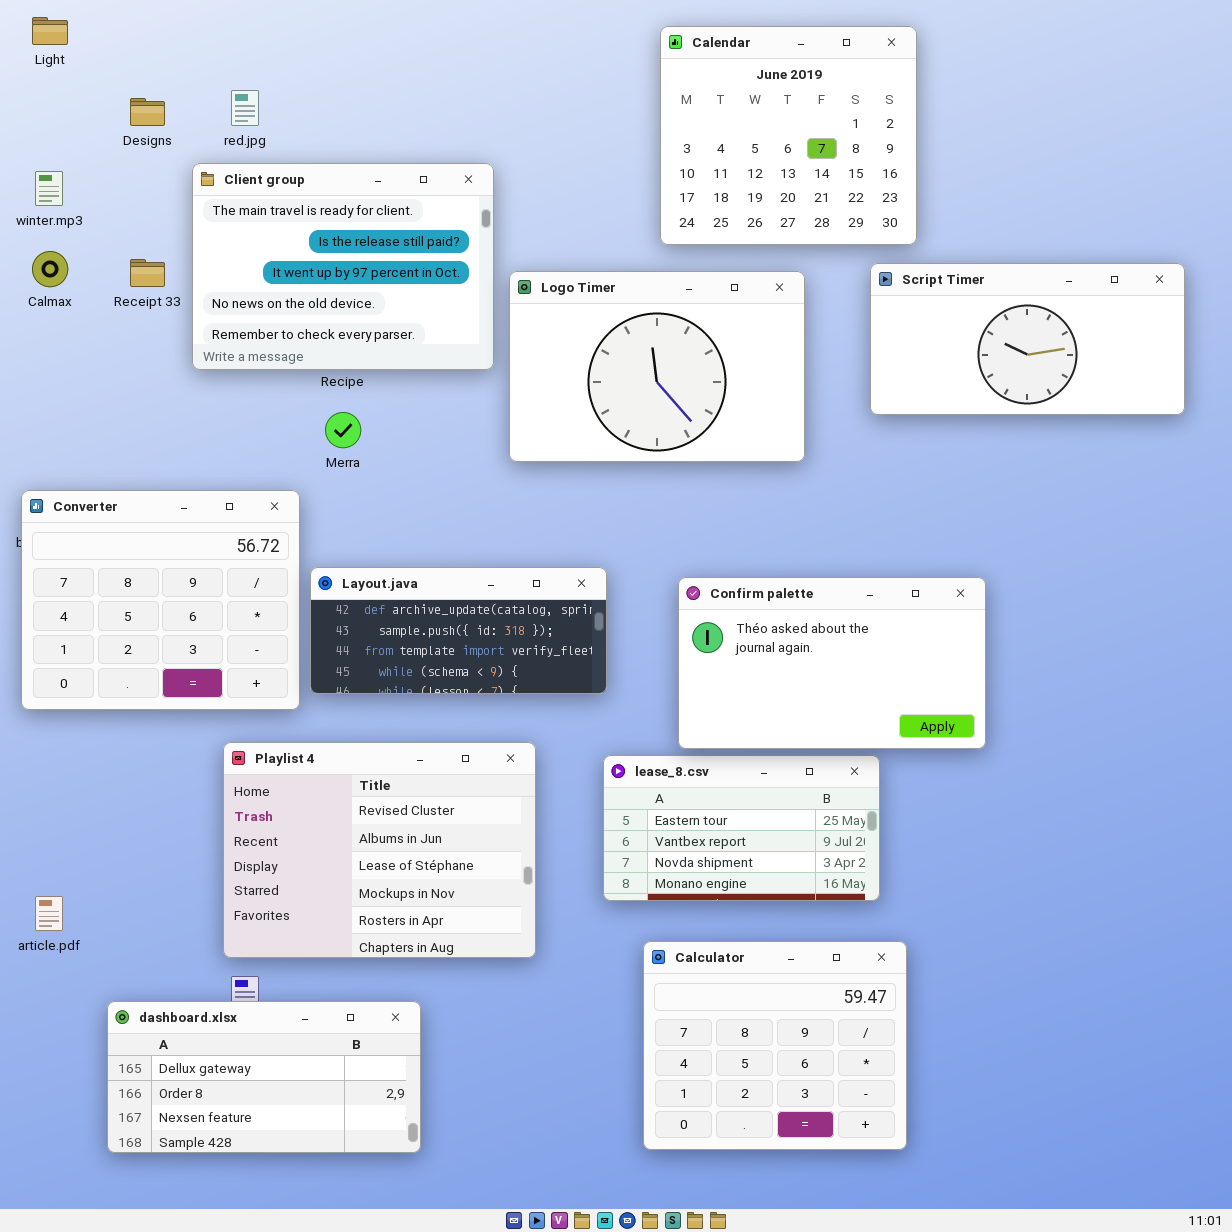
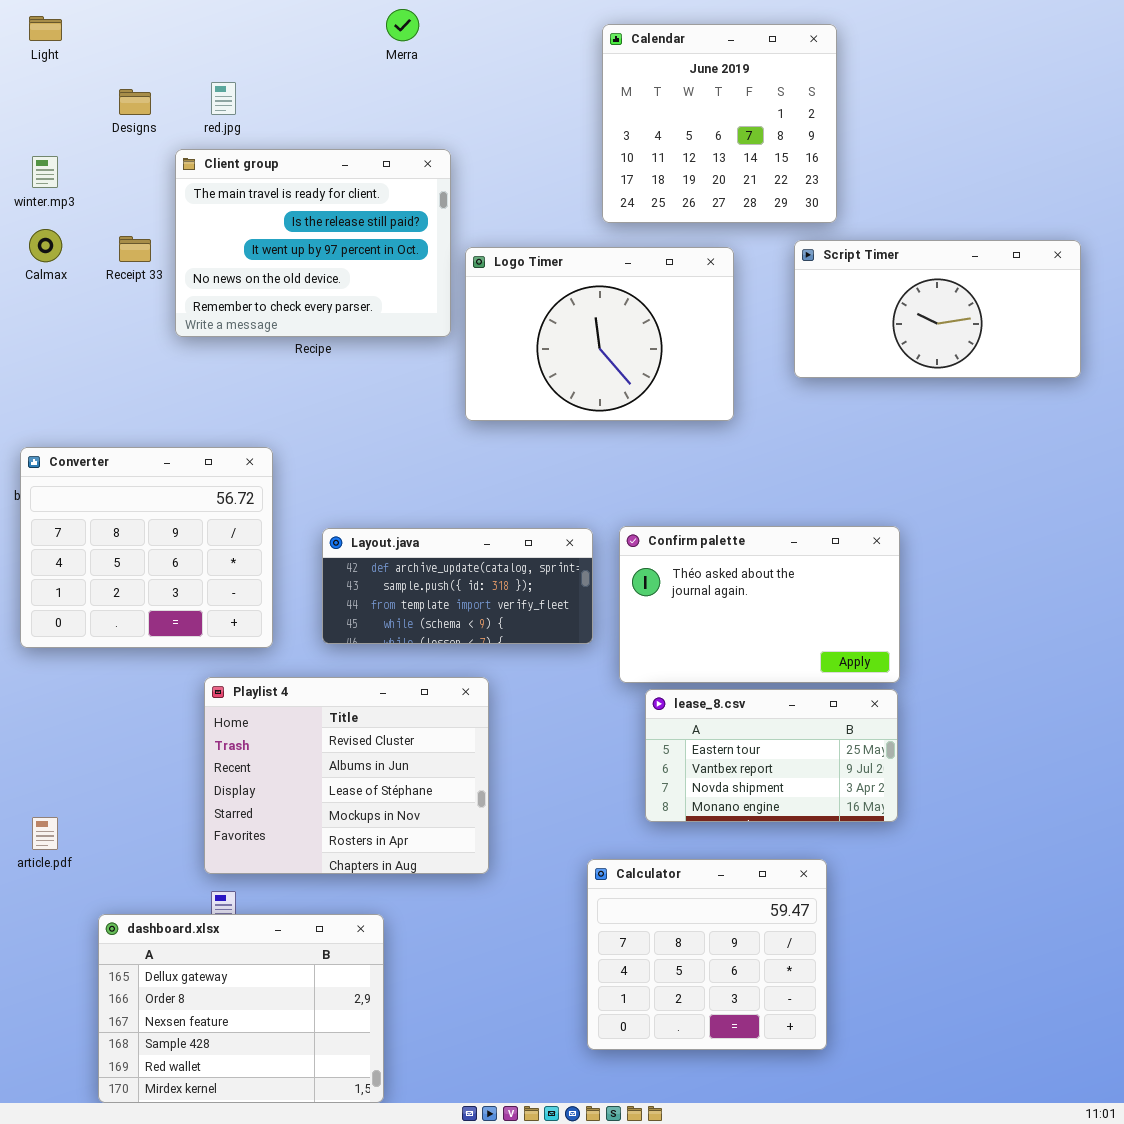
Merra: [325,412,361,448] -> [386,9,419,41], moved
Layout.java: [310,567,607,694] -> [322,528,593,644], moved
lease_8.csv: [603,755,880,901] -> [645,689,898,822], moved
dashboard.xlsx: [107,1001,421,1153] -> [98,914,384,1103], resized

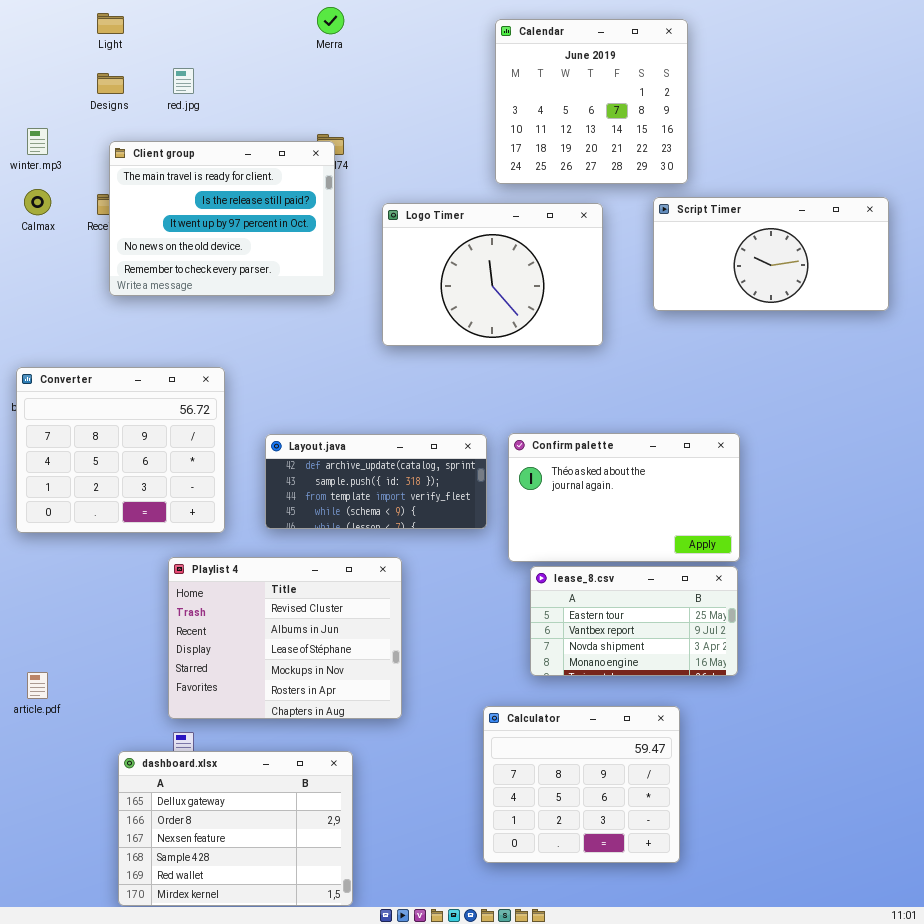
Light: [29,16,62,41] -> [97,13,124,34], moved
Client group: [175,149,451,337] -> [109,141,335,296], moved
dashboard.xlsx: [98,914,384,1103] -> [118,751,353,906], moved

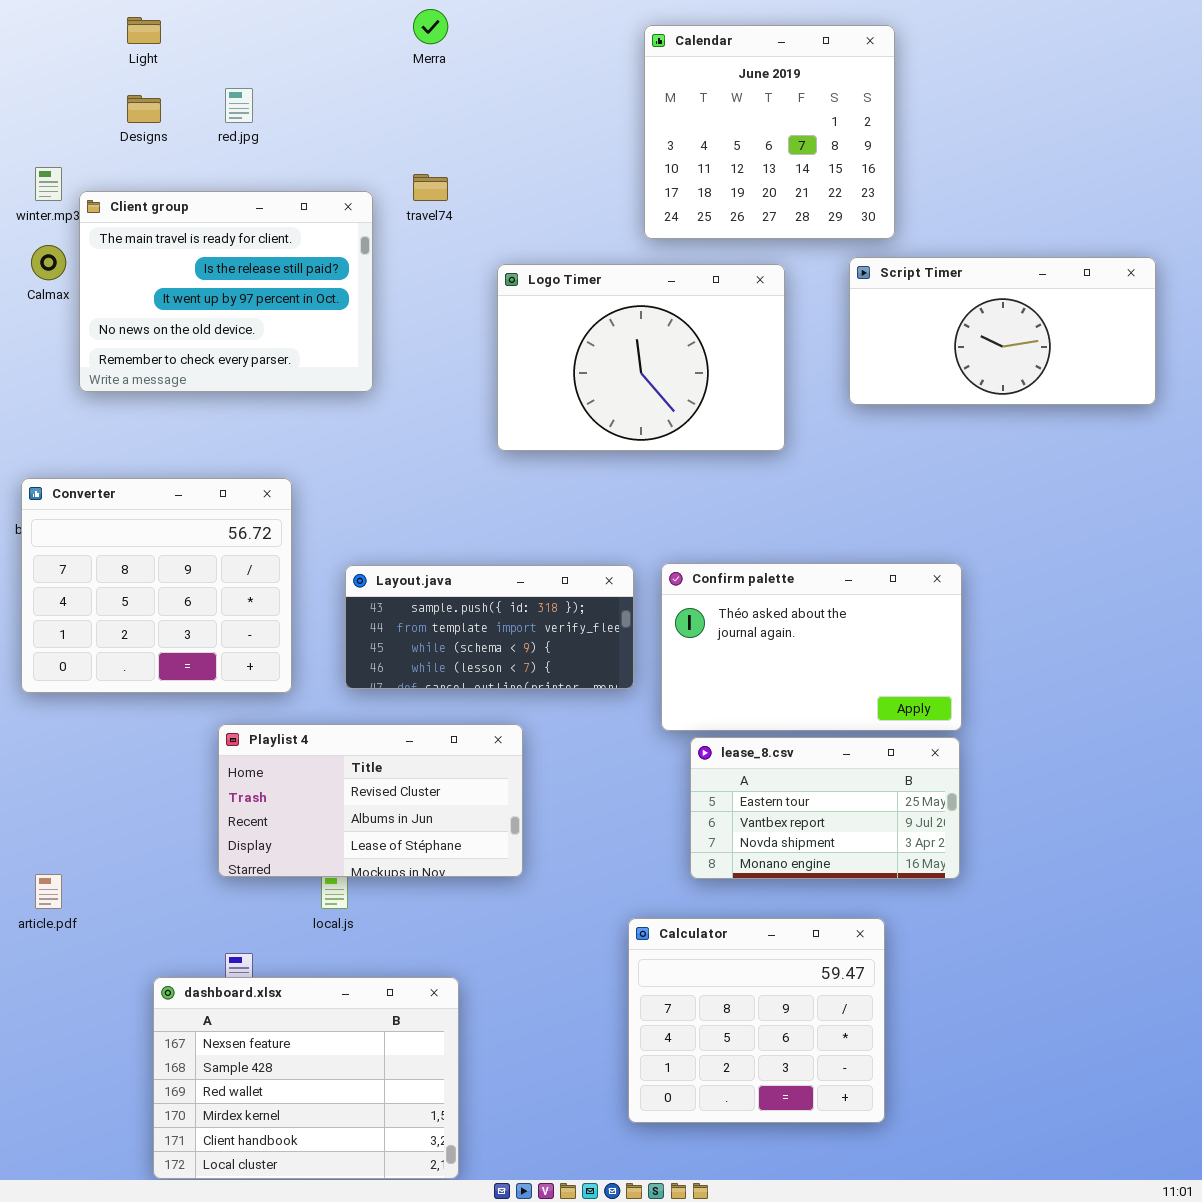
Client group: [109,141,335,296] -> [79,191,373,392], moved
Layout.java: [265,434,487,529] -> [345,565,634,689], scrolled down 1 row
Playlist 4: [168,557,402,719] -> [218,724,523,877], resized
dashboard.xlsx: [118,751,353,906] -> [153,977,459,1179], scrolled down 2 rows

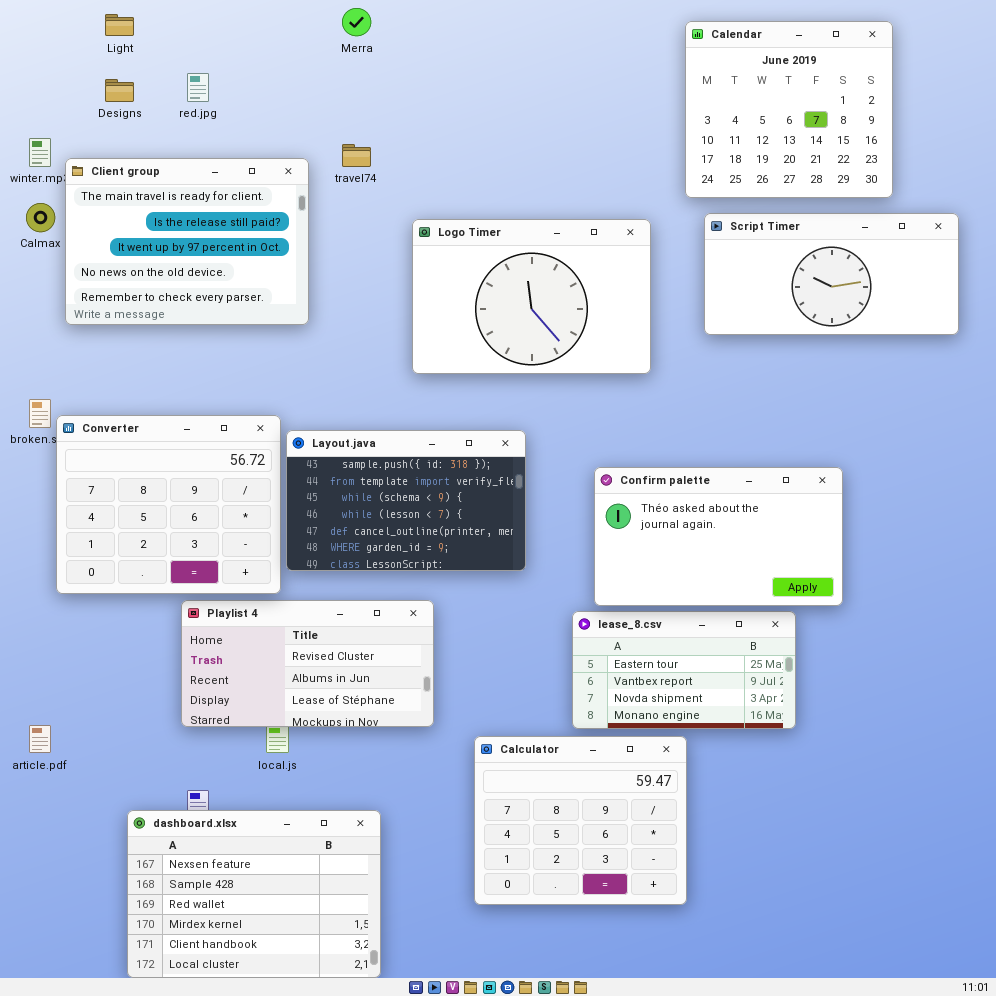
Calendar: [644,25,895,239] -> [685,21,893,198], moved
Converter: [21,478,292,693] -> [56,415,281,594], moved
Confirm palette: [661,563,962,731] -> [594,467,843,606], moved
Layout.java: [345,565,634,689] -> [286,430,526,571], resized
Calculator: [628,918,885,1123] -> [474,736,687,905], moved

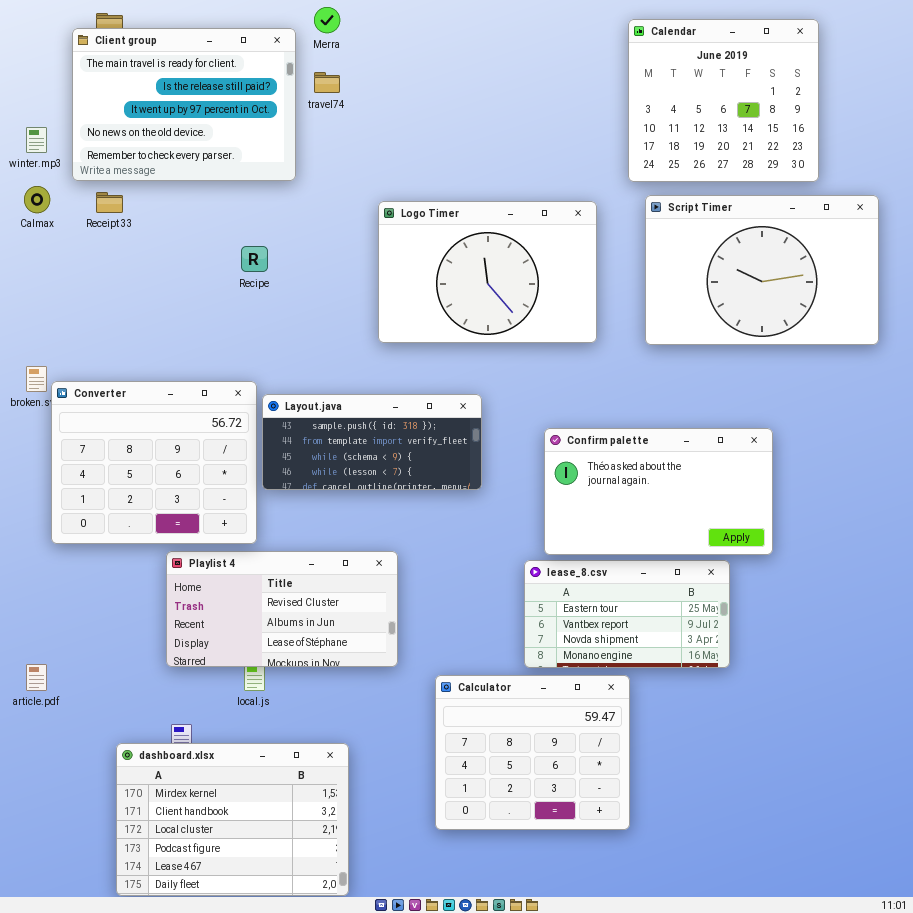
travel74: [342,144,371,167] -> [314,72,340,93], moved
Client group: [65,158,309,325] -> [72,28,296,181], moved
Script Timer: [704,213,959,335] -> [645,195,879,345], resized
Layout.java: [286,430,526,571] -> [262,394,482,490], resized
dashboard.xlsx: [127,810,381,978] -> [116,743,349,896], scrolled down 3 rows

